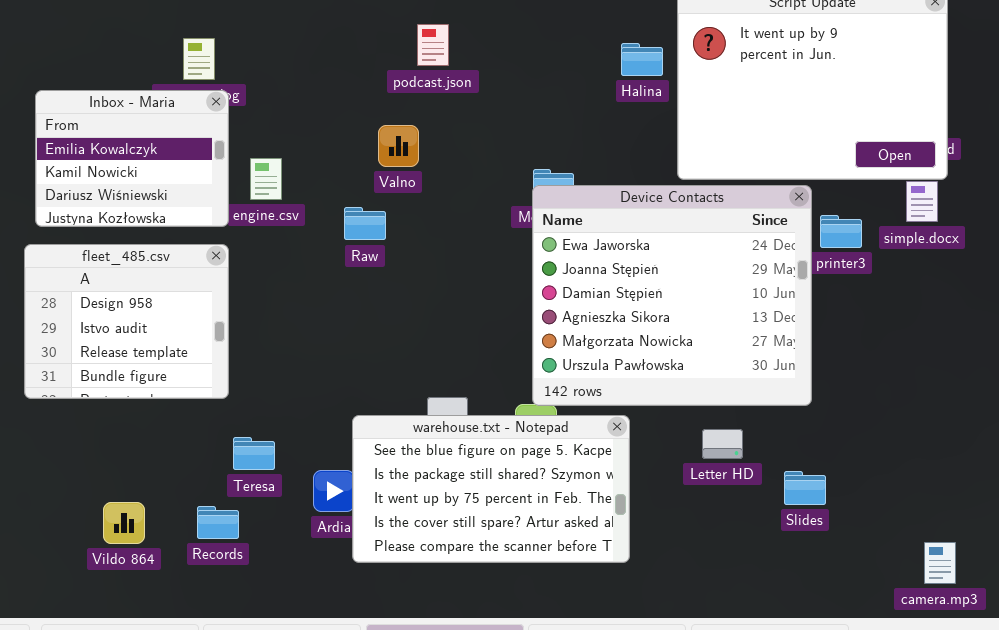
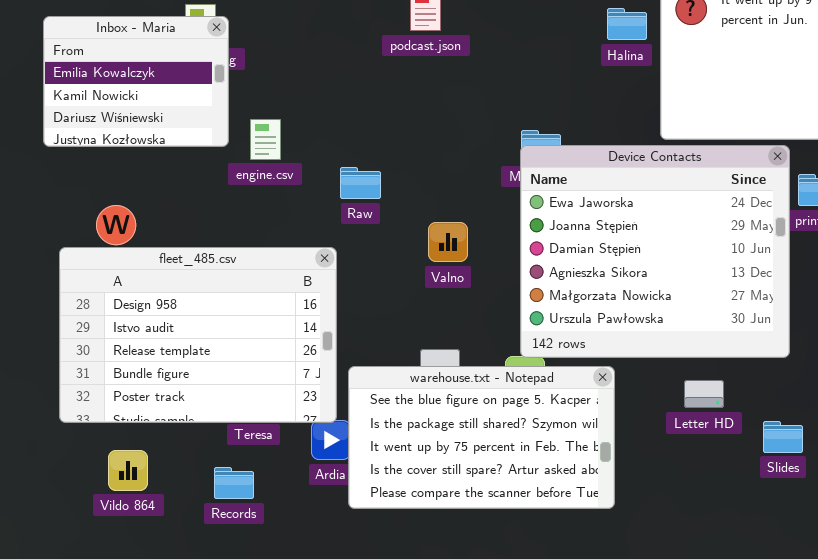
Inbox - Maria: [35,90,229,227] -> [43,16,229,147], moved
Valno: [378,125,419,167] -> [428,222,468,262], moved
fleet_485.csv: [24,244,229,399] -> [59,247,337,423], moved, resized
Records: [197,506,239,539] -> [214,467,254,499], moved

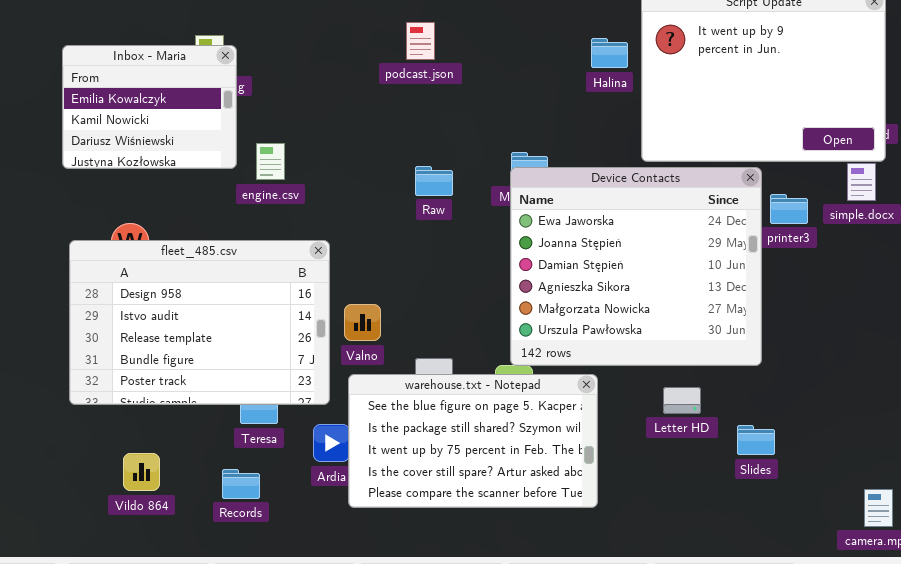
Raw: [340,167,381,199] -> [415,166,453,196], moved
Valno: [428,222,468,262] -> [344,304,381,341], moved
fleet_485.csv: [59,247,337,423] -> [69,240,330,405], moved

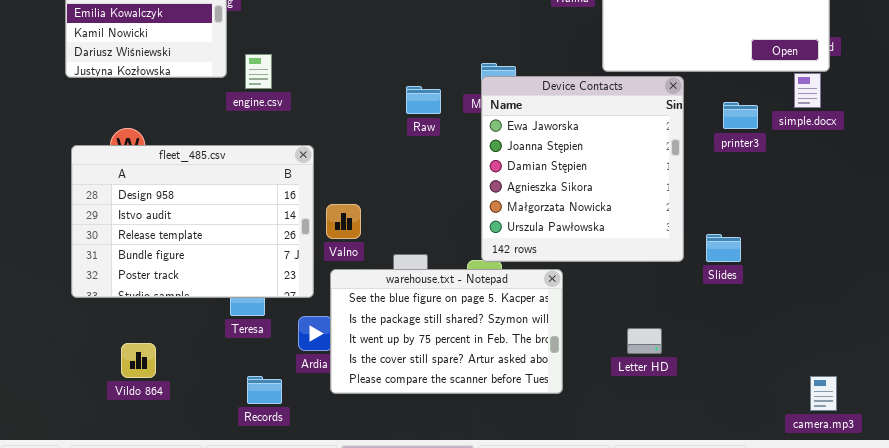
Raw: [415,166,453,196] -> [406,86,441,114], moved
Device Contacts: [510,167,762,366] -> [481,76,684,262], resized
Letter HD: [663,387,701,414] -> [627,328,662,354], moved
Slides: [737,425,775,455] -> [706,234,741,262], moved
Records: [222,469,260,499] -> [247,376,282,404], moved

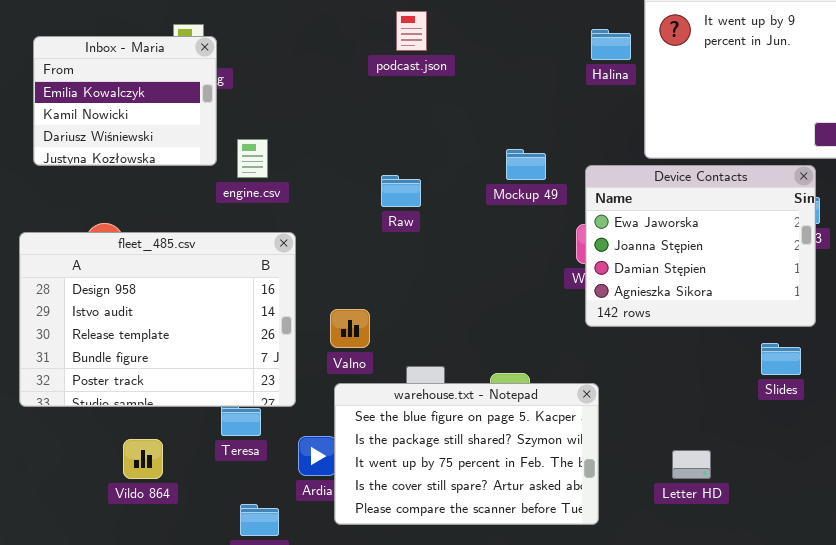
Device Contacts: [481,76,684,262] -> [585,165,816,327], moved, resized
Raw: [406,86,441,114] -> [381,175,421,207], moved
fleet_485.csv: [71,145,314,298] -> [19,232,296,407], moved
Vildo 864: [121,343,156,378] -> [123,439,163,479], moved

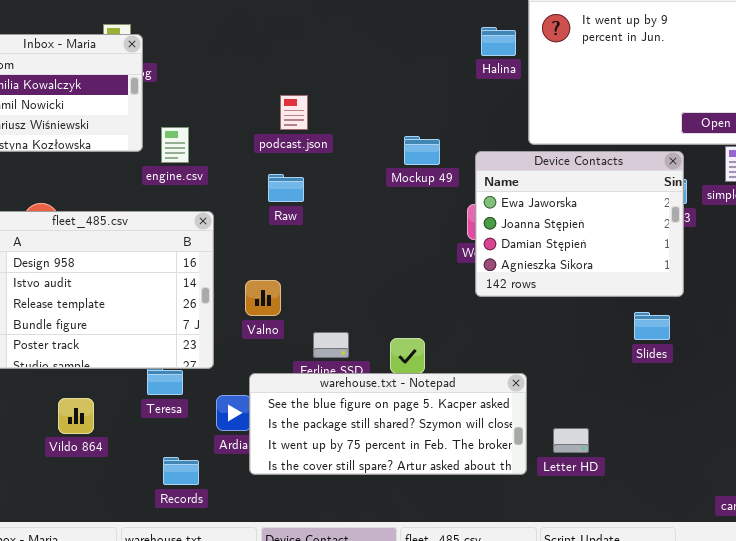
podcast.json: [396,11,427,51] -> [280,95,308,130], moved
Raw: [381,175,421,207] -> [268,174,304,202], moved
warehouse.txt - Notepad: [334,383,599,525] -> [249,373,527,475], resized
Letter HD: [672,450,711,479] -> [553,428,589,453], moved

